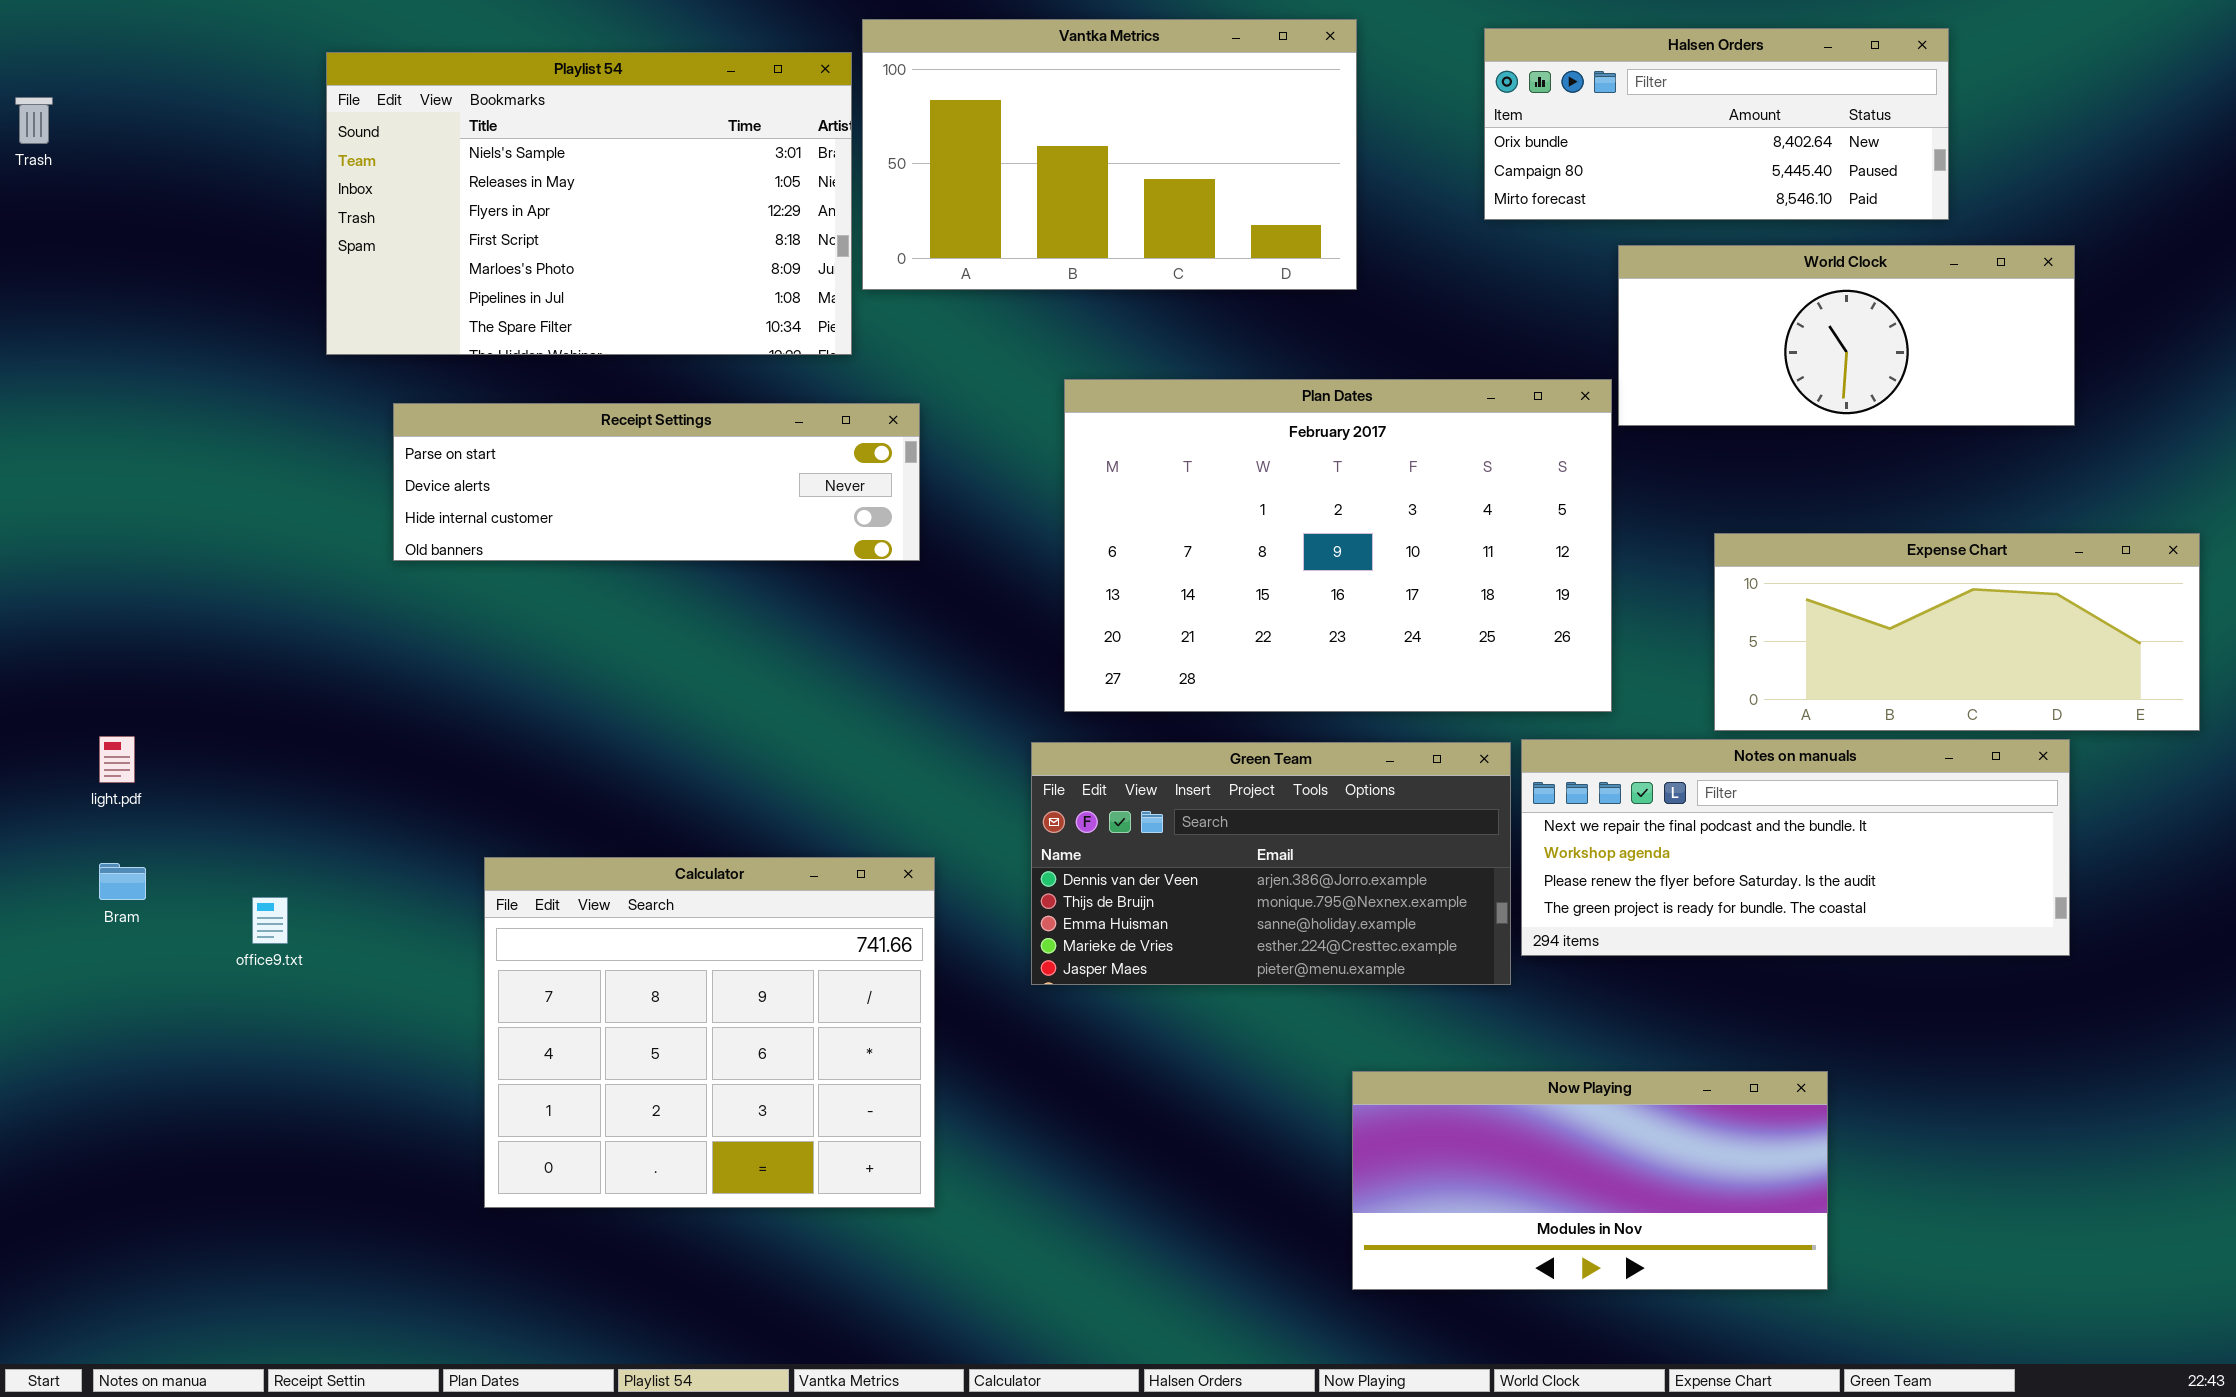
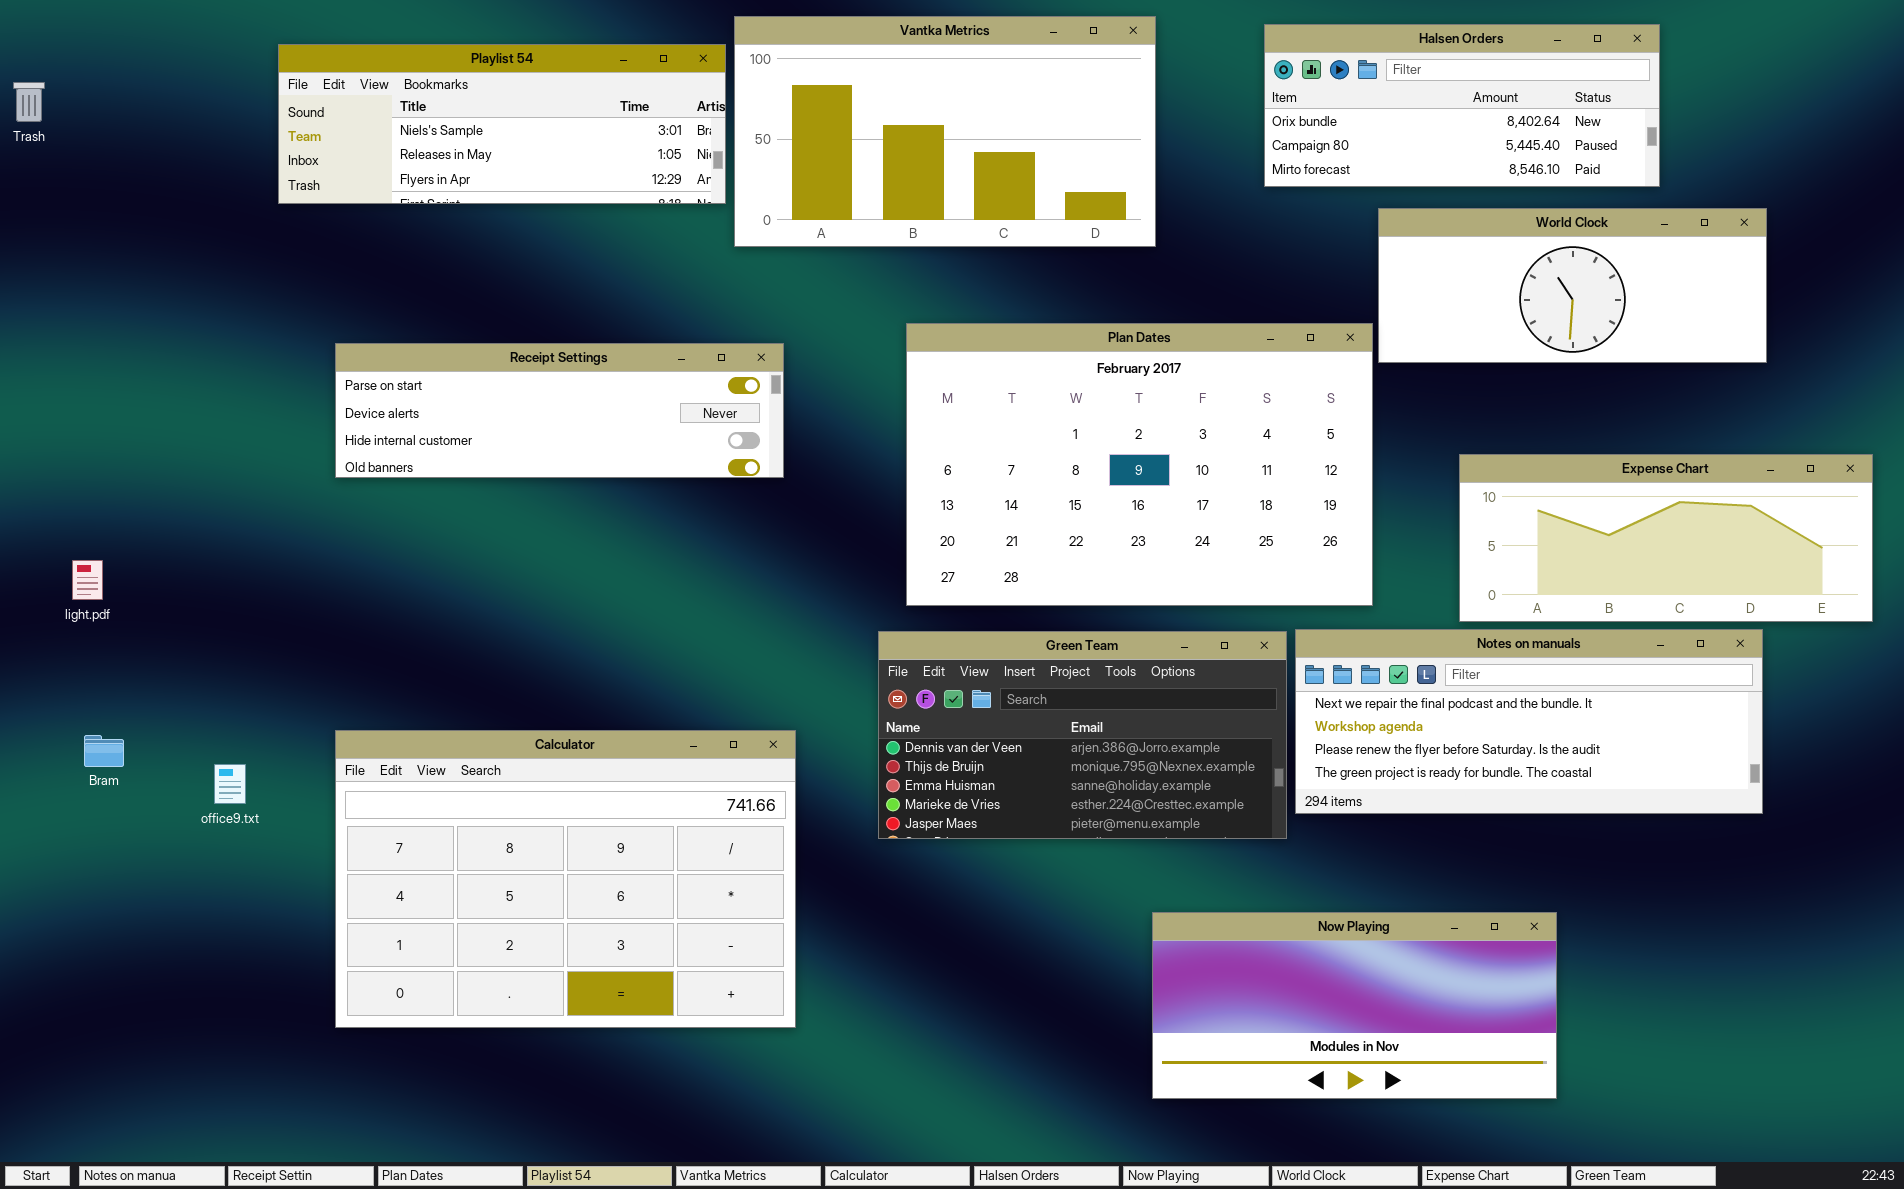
Playlist 54: [326,52,852,355] -> [278,44,726,204], resized
light.pdf: [99,736,135,783] -> [72,560,103,600], moved
Calculator: [484,857,935,1208] -> [335,730,796,1028], resized

